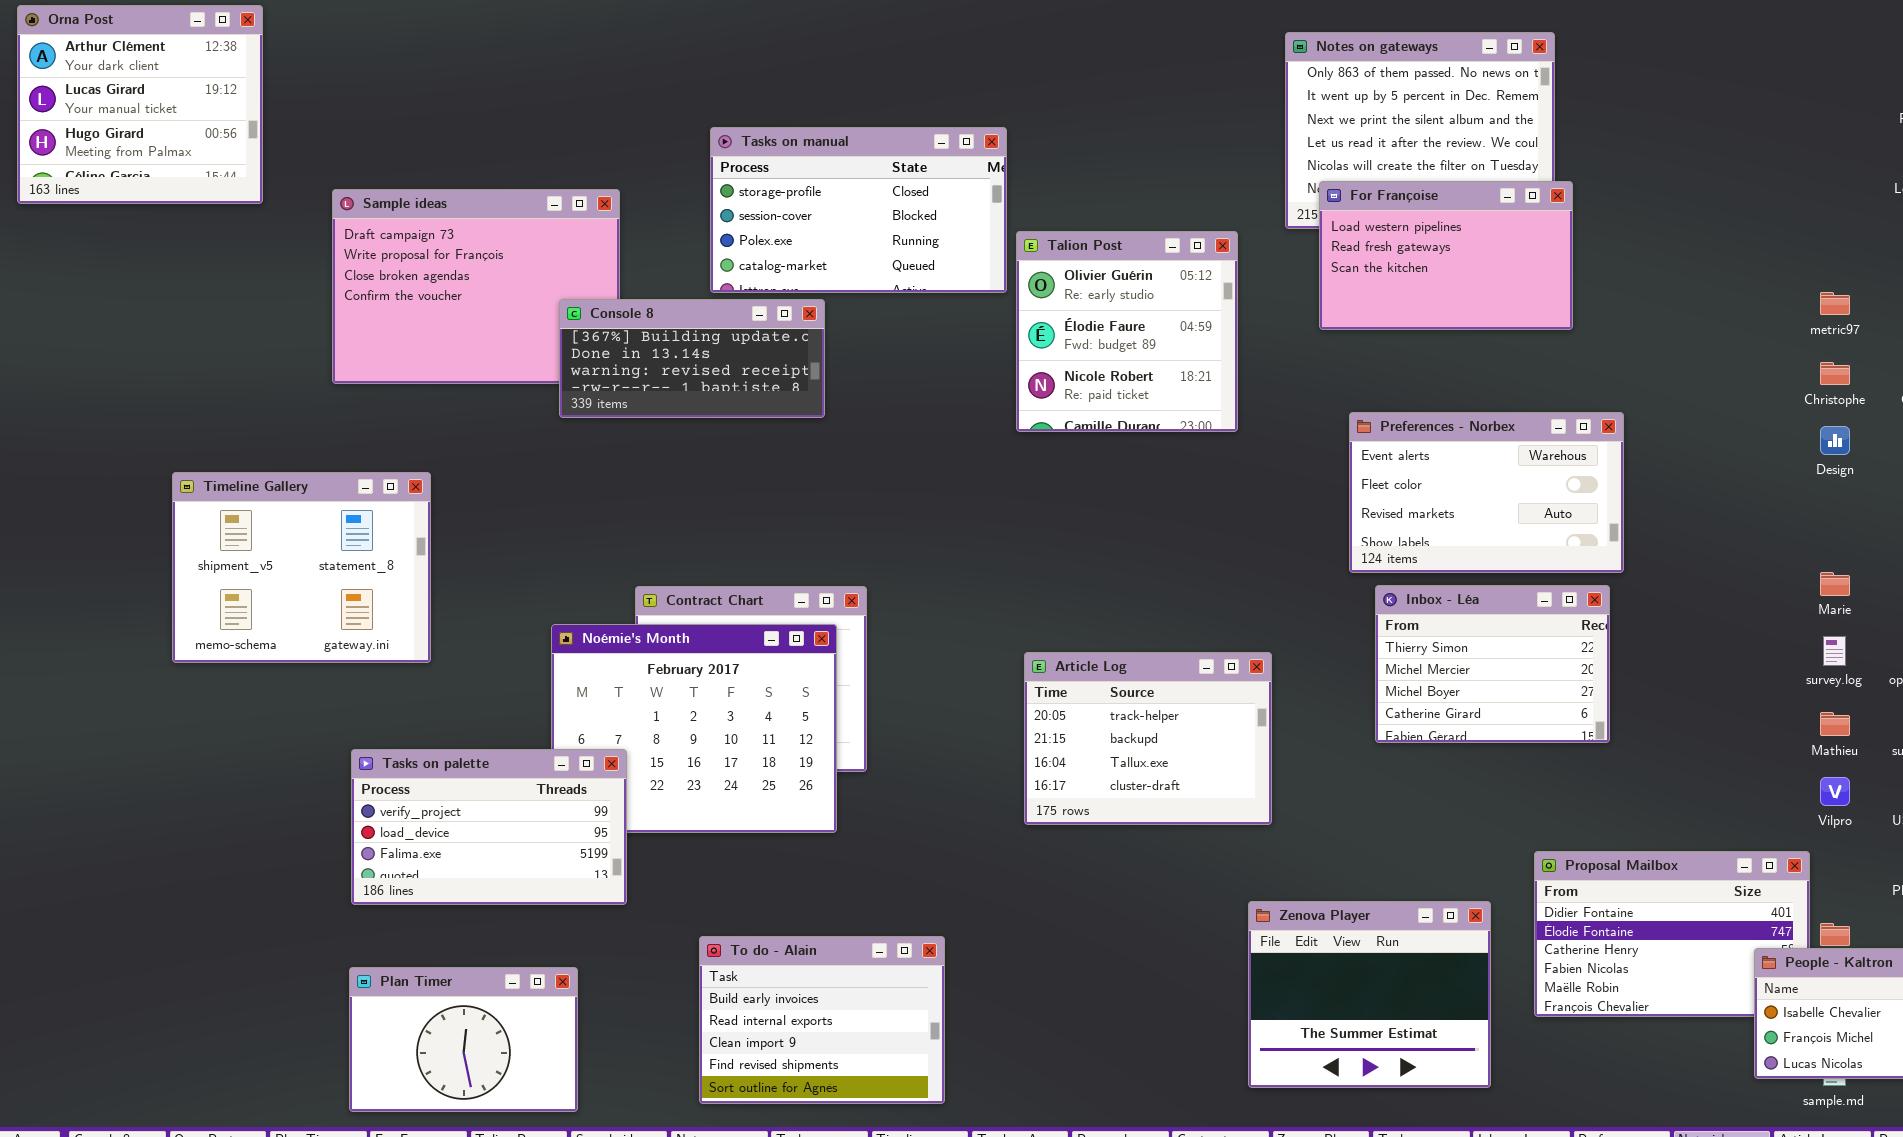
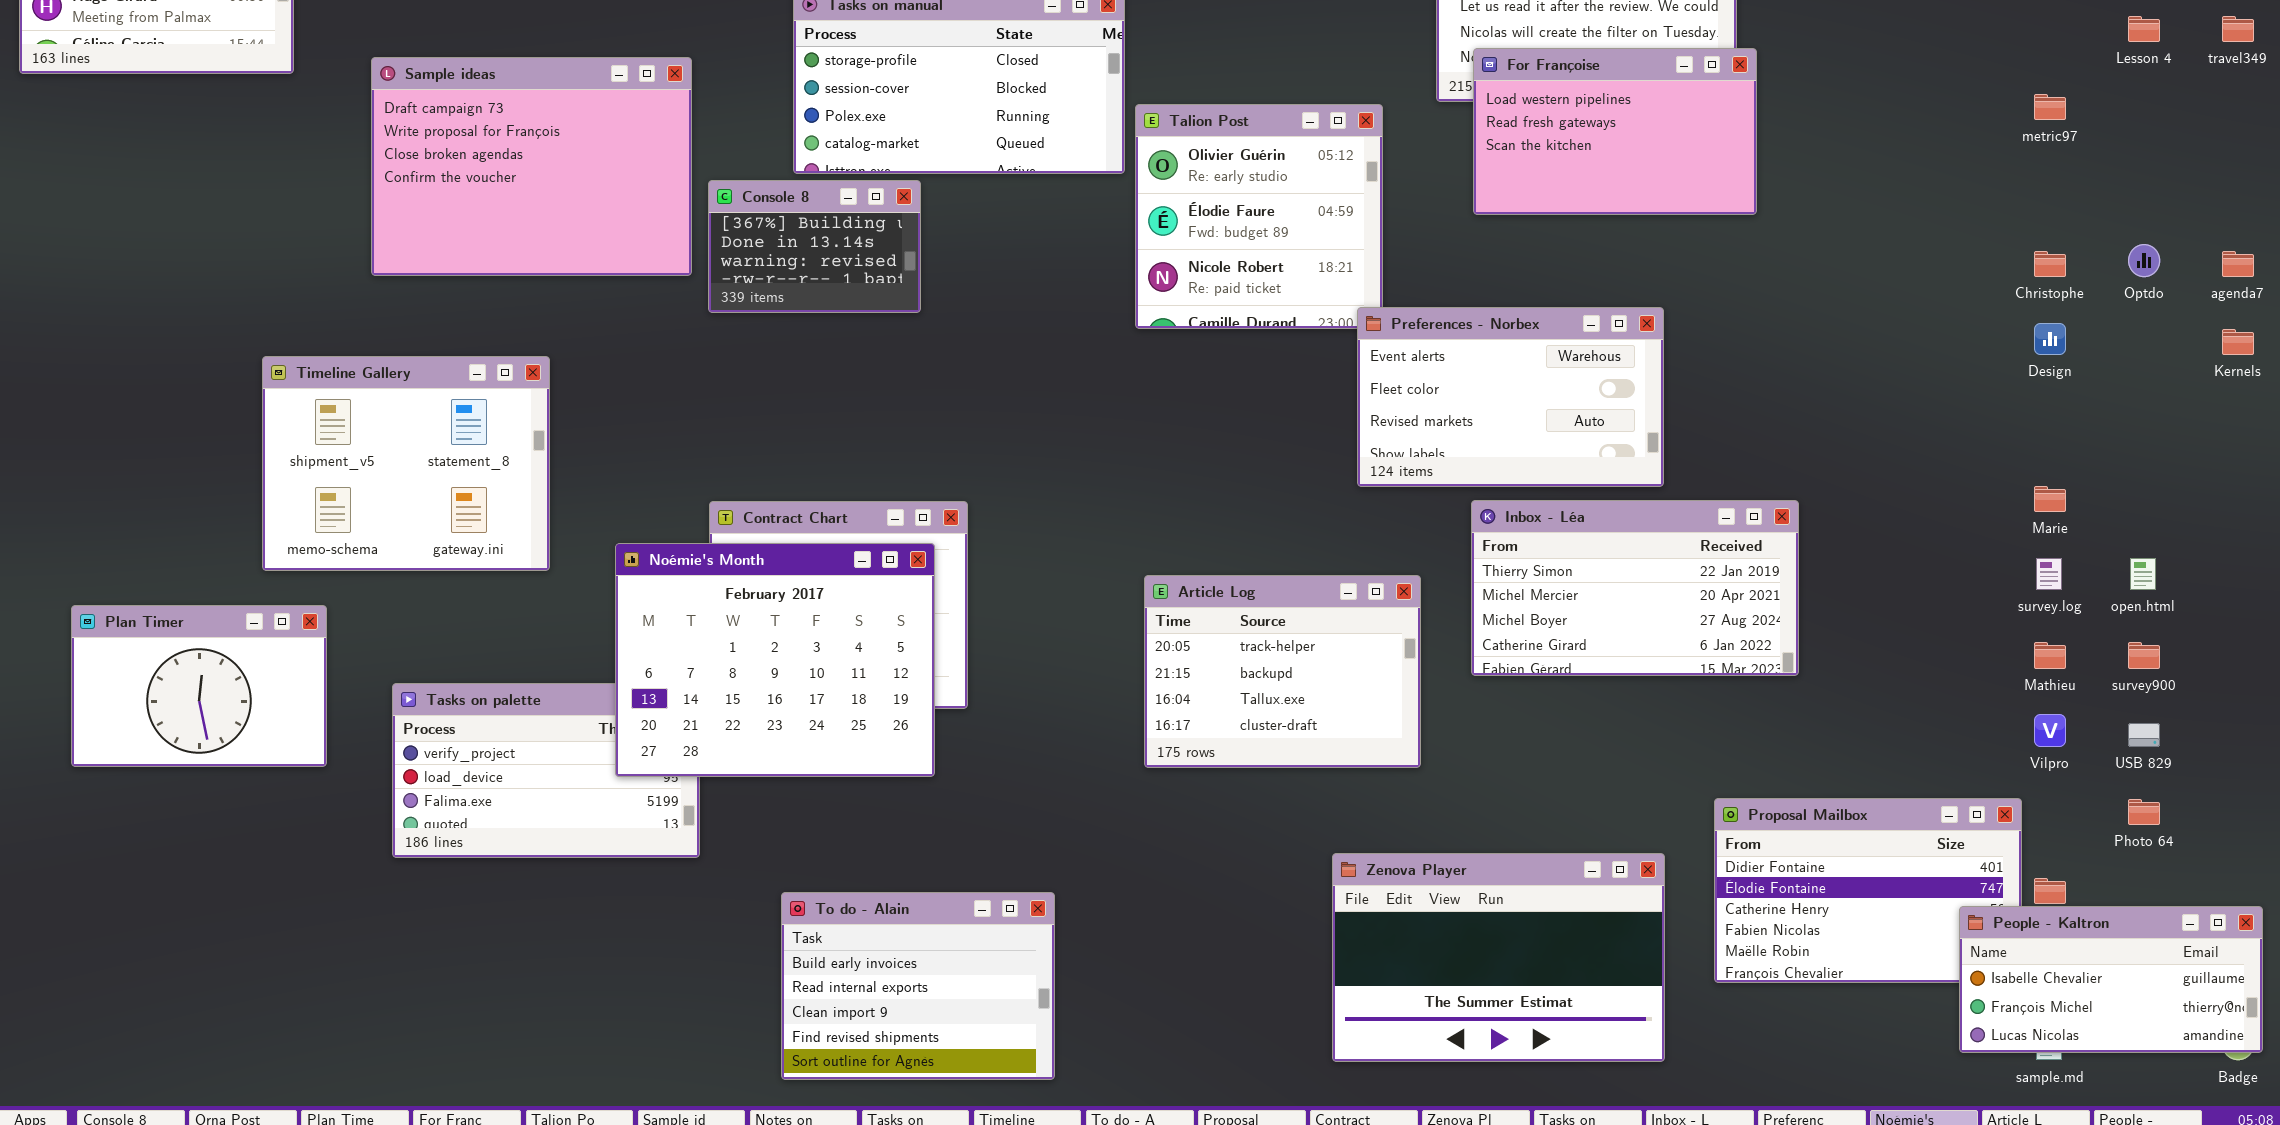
metric97: [1820,292,1850,315] -> [2034,94,2066,120], moved
Console 8: [559,299,825,418] -> [708,180,921,313], resized
Preferences - Norbex: [1349,412,1624,573] -> [1357,307,1664,487], moved
Timeline Gallery: [172,472,431,663] -> [262,356,550,571], moved
Inbox - Léa: [1375,585,1610,743] -> [1471,500,1799,676], resized
Noémie's Month: [551,624,837,833] -> [615,543,935,777], raised
Zenova Player: [1248,901,1491,1088] -> [1332,853,1665,1062], resized
Plan Timer: [349,967,578,1112] -> [71,605,327,767], moved

